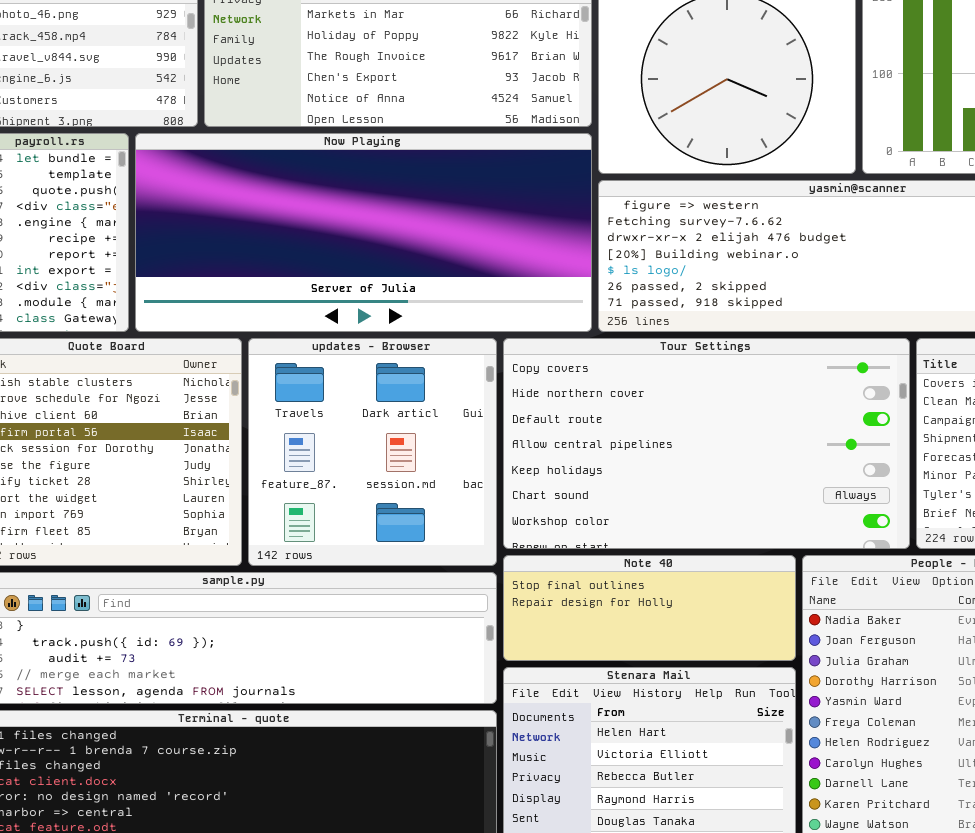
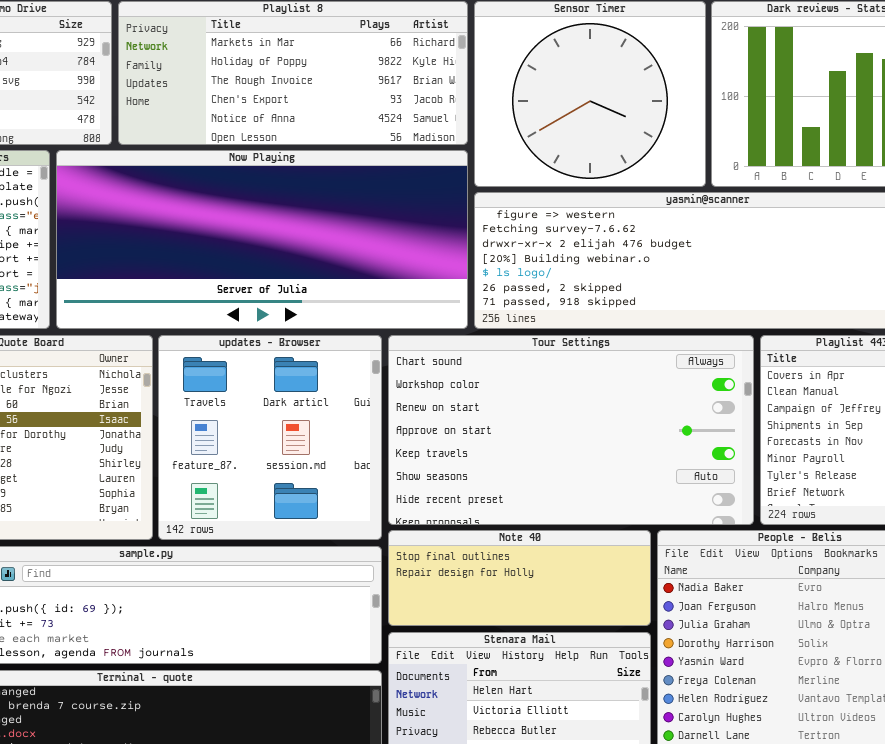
Tour Settings: [503,338,910,549] -> [388,335,754,525], scrolled down 5 rows

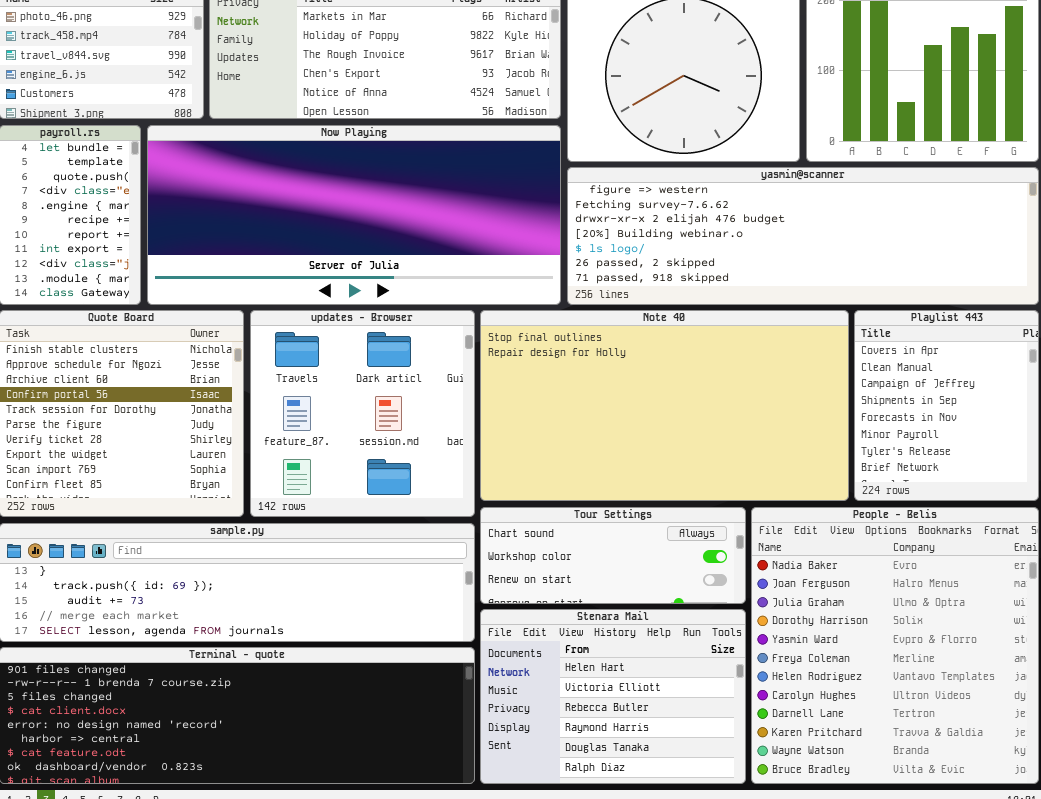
Tour Settings: [388,335,754,525] -> [480,507,746,604], moved, resized
Note 40: [388,530,651,626] -> [480,310,849,501], moved, resized

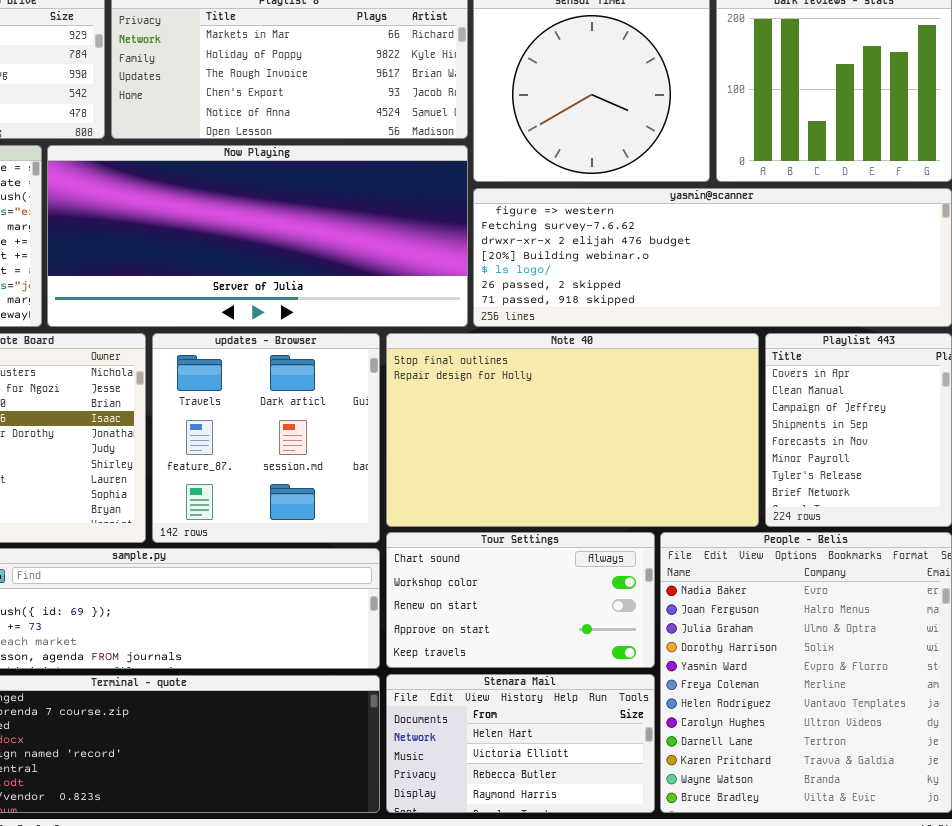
Tour Settings: [480,507,746,604] -> [386,532,655,668], resized
Stenara Mail: [480,609,746,784] -> [386,674,655,813], resized

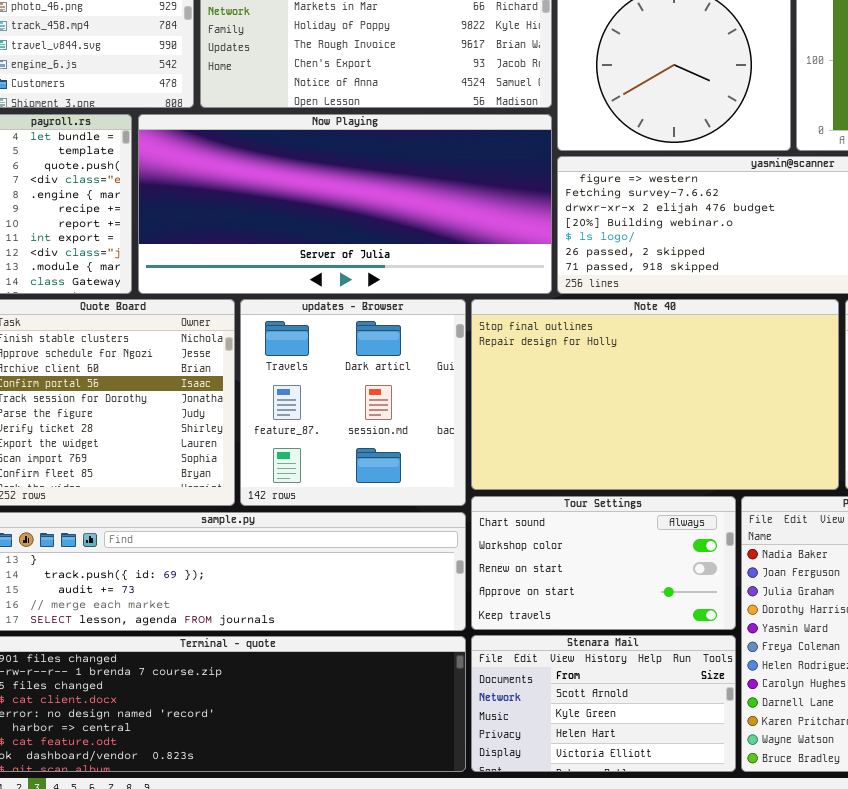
Stenara Mail: [386,674,655,813] -> [471,635,736,772], scrolled up 2 rows

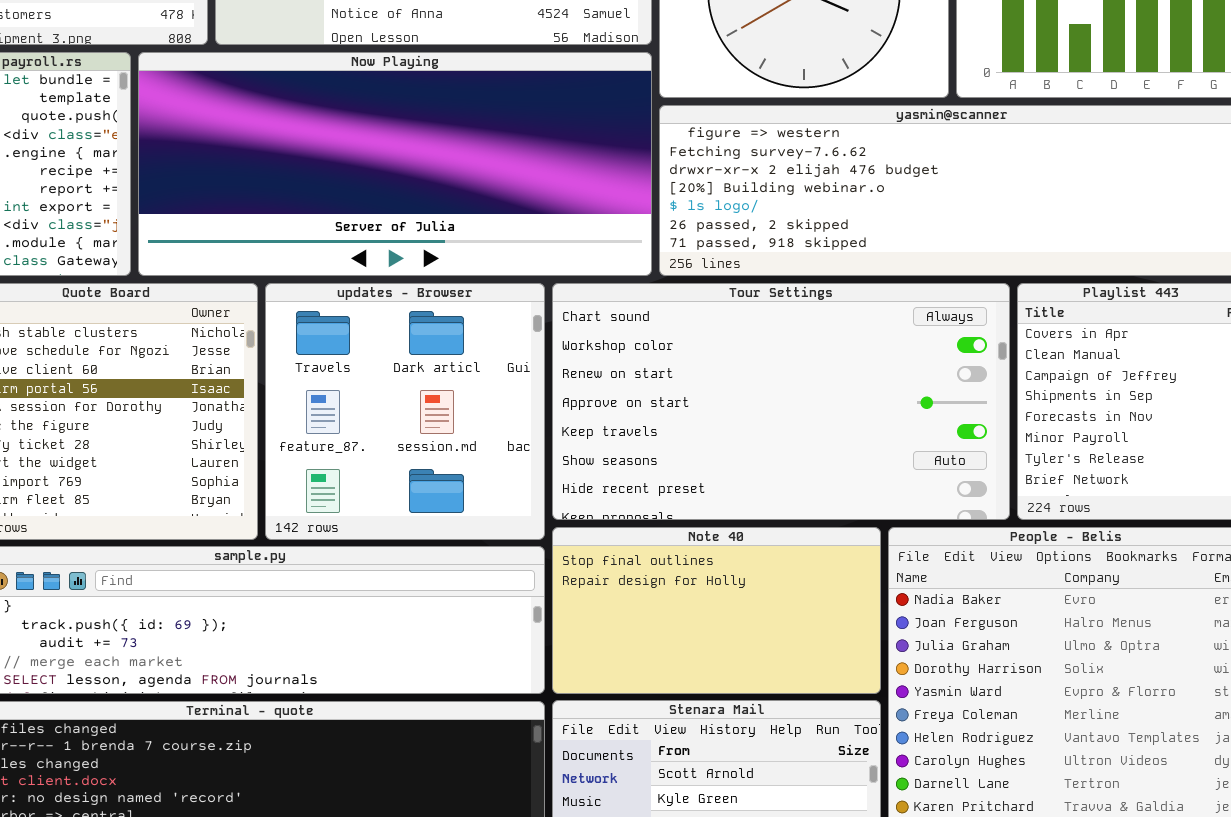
Note 40: [471,299,839,490] -> [552,527,881,694], moved, resized
Tour Settings: [471,496,736,630] -> [552,283,1010,520], moved, resized

